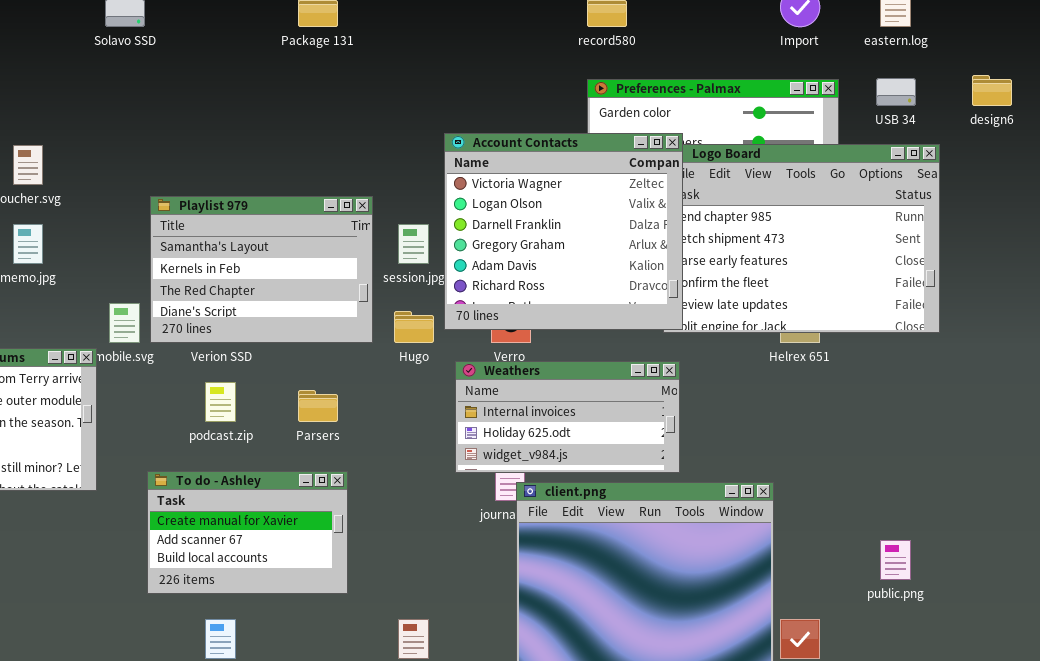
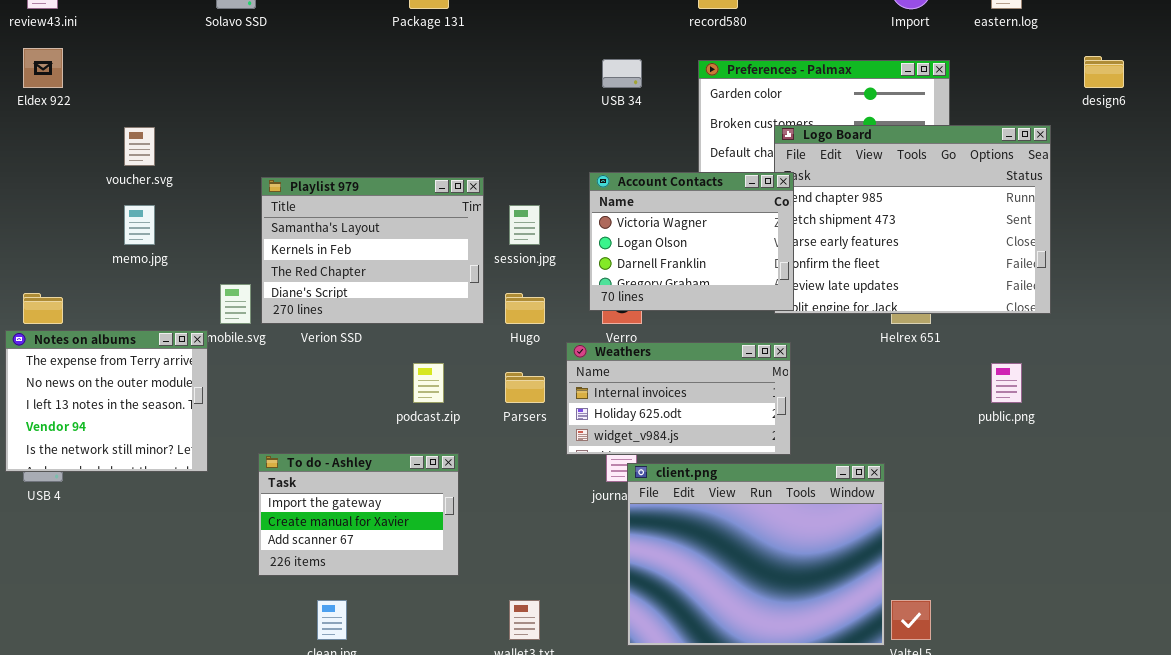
USB 34: [876,78,916,106] -> [602,59,642,88], moved
Account Contacts: [444,133,683,330] -> [589,172,794,311], resized
podcast.zip: [205,382,236,422] -> [413,363,444,403], moved
Parsers: [298,390,338,422] -> [505,372,545,403], moved
To do - Ashley: [147,471,348,594] -> [258,453,459,576], scrolled up 1 row
public.png: [880,540,911,580] -> [991,363,1022,403], moved

